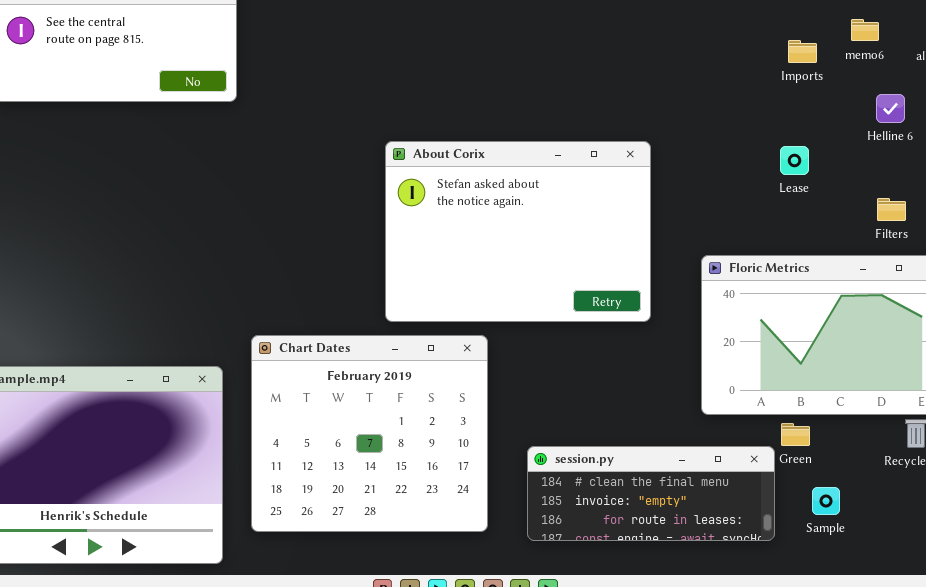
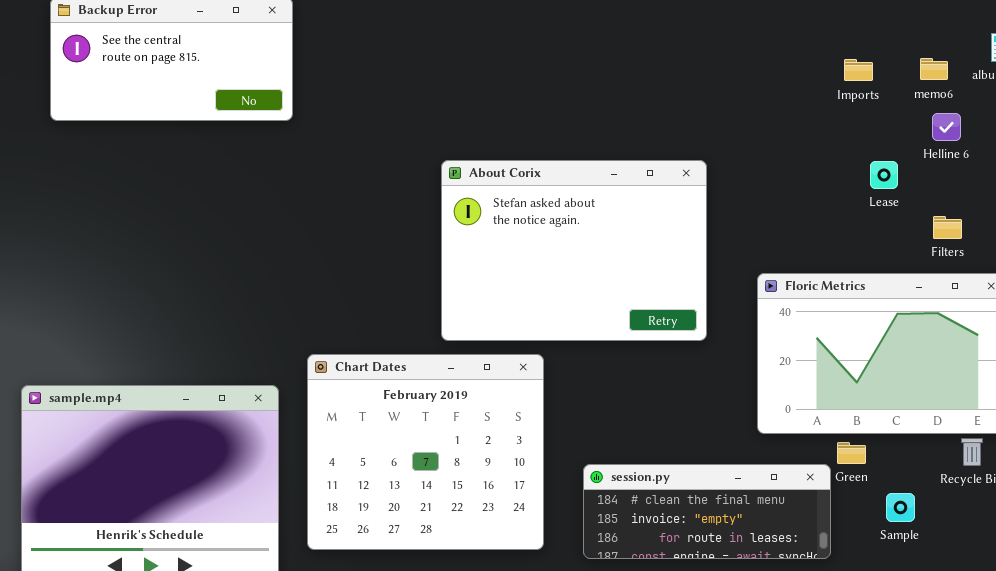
memo6: [851,19,879,41] -> [920,58,948,80], moved
Lease: [780,146,809,175] -> [870,161,898,189], moved
Sample: [812,487,840,515] -> [886,493,915,522], moved

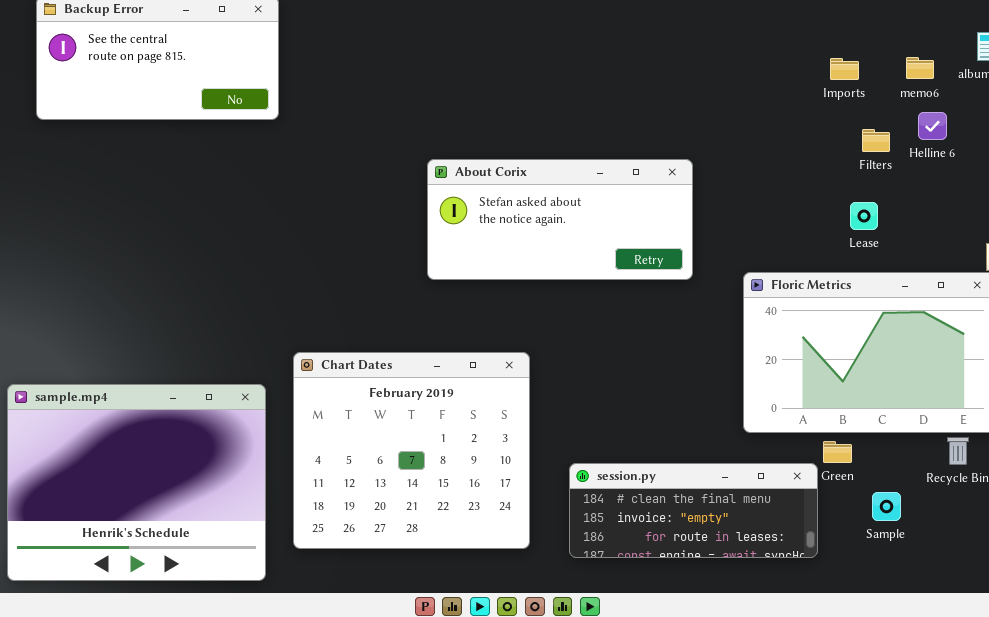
About Corix: [441,160,707,341] -> [427,159,693,280], resized
Lease: [870,161,898,189] -> [850,202,878,230], moved
Filters: [933,216,962,239] -> [862,129,890,152], moved

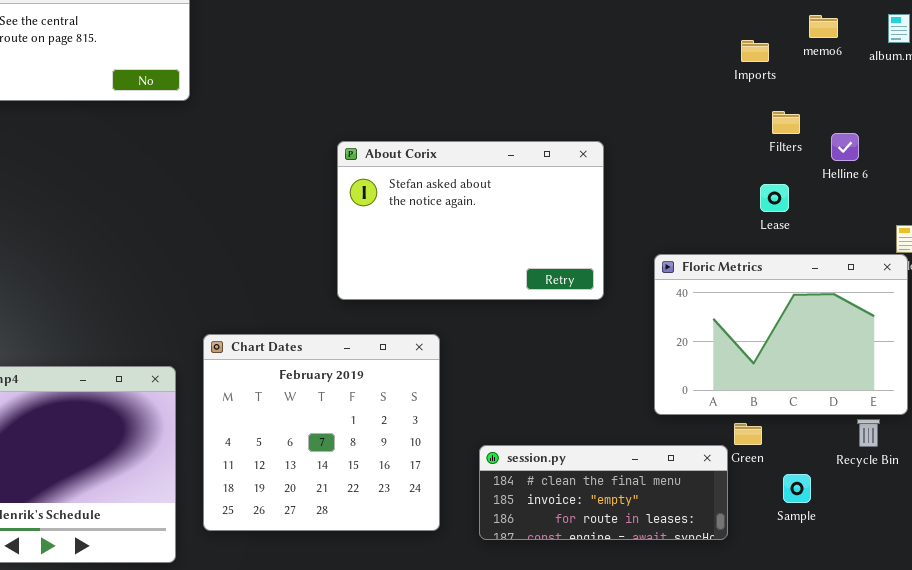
memo6: [906,57,934,79] -> [809,15,838,38], moved
Helline 6: [918,112,947,140] -> [831,133,859,161], moved
About Corix: [427,159,693,280] -> [337,141,604,300], resized

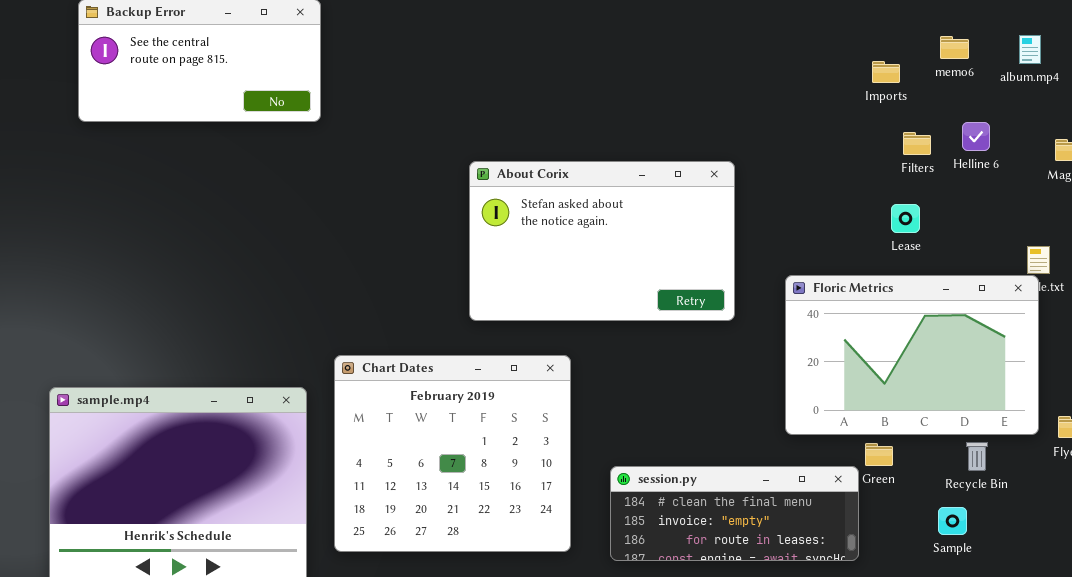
Helline 6: [831,133,859,161] -> [962,122,990,151], moved
Recycle Bin: [857,419,880,447] -> [966,442,988,471], moved
Sample: [783,474,811,503] -> [938,507,967,535], moved

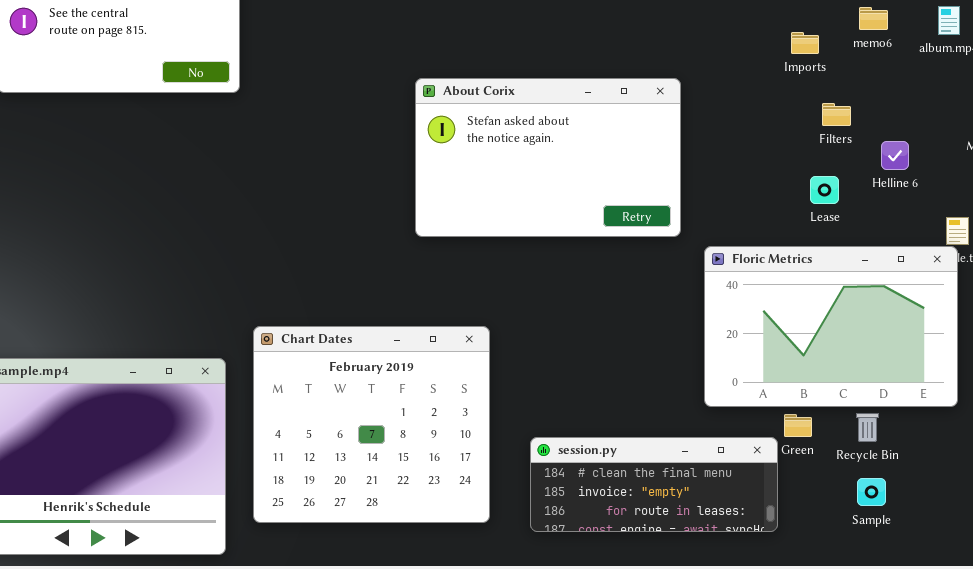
Helline 6: [962,122,990,151] -> [881,141,909,170], moved
About Corix: [469,161,735,321] -> [415,78,681,237], moved
Recycle Bin: [966,442,988,471] -> [856,413,879,442], moved

